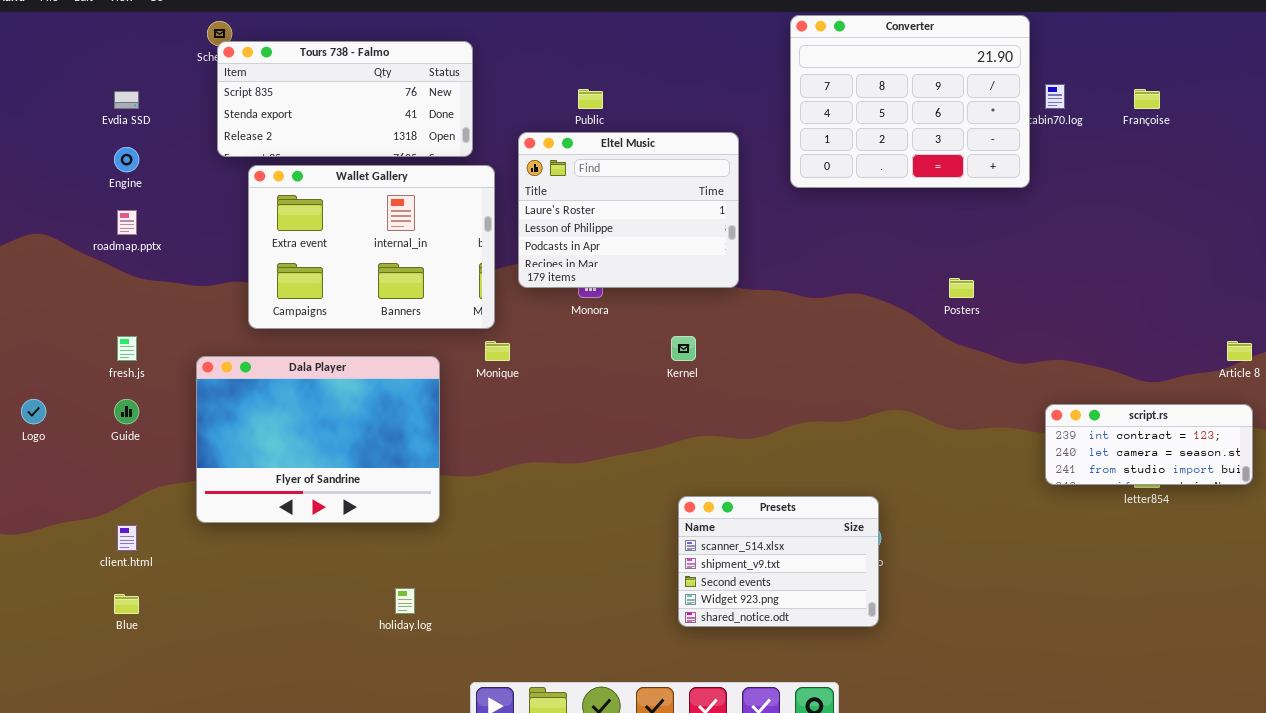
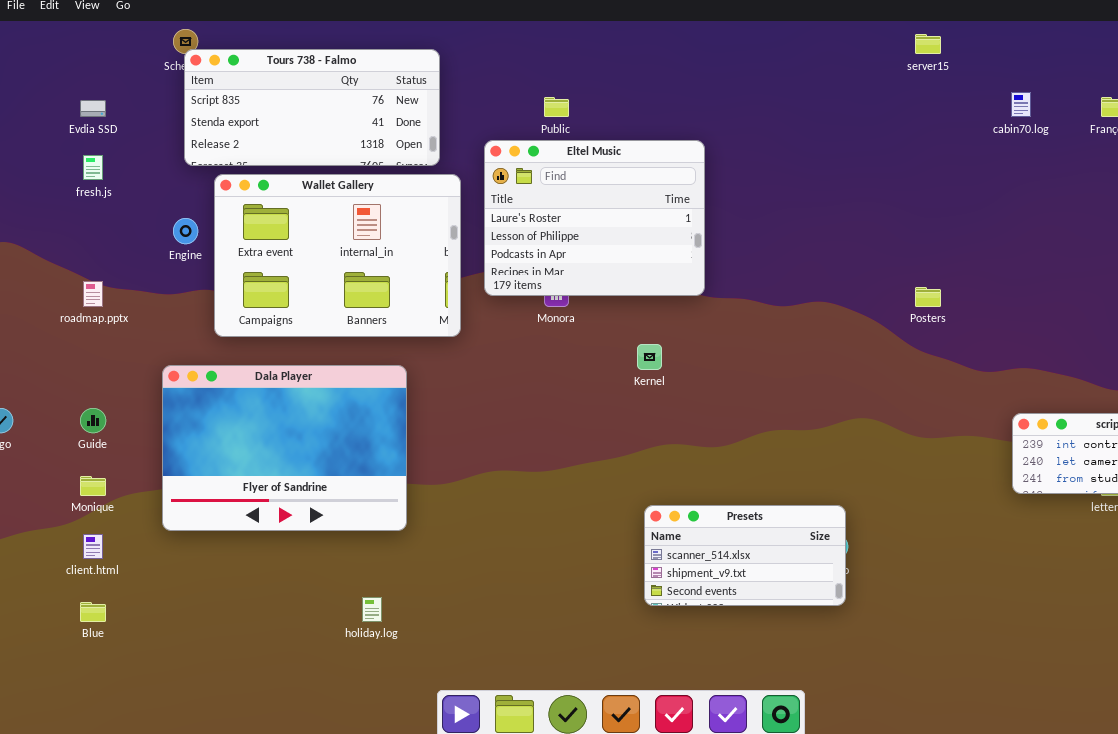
Converter: [790,15,1030,188] -> none, closed
Engine: [114,147,139,172] -> [173,218,198,244], moved
roadmap.pptx: [117,210,137,235] -> [83,281,103,307], moved
fresh.js: [117,336,137,361] -> [83,155,103,180], moved
Monique: [485,341,510,361] -> [80,476,106,496], moved
Presets: [678,496,879,627] -> [644,505,846,606], resized

